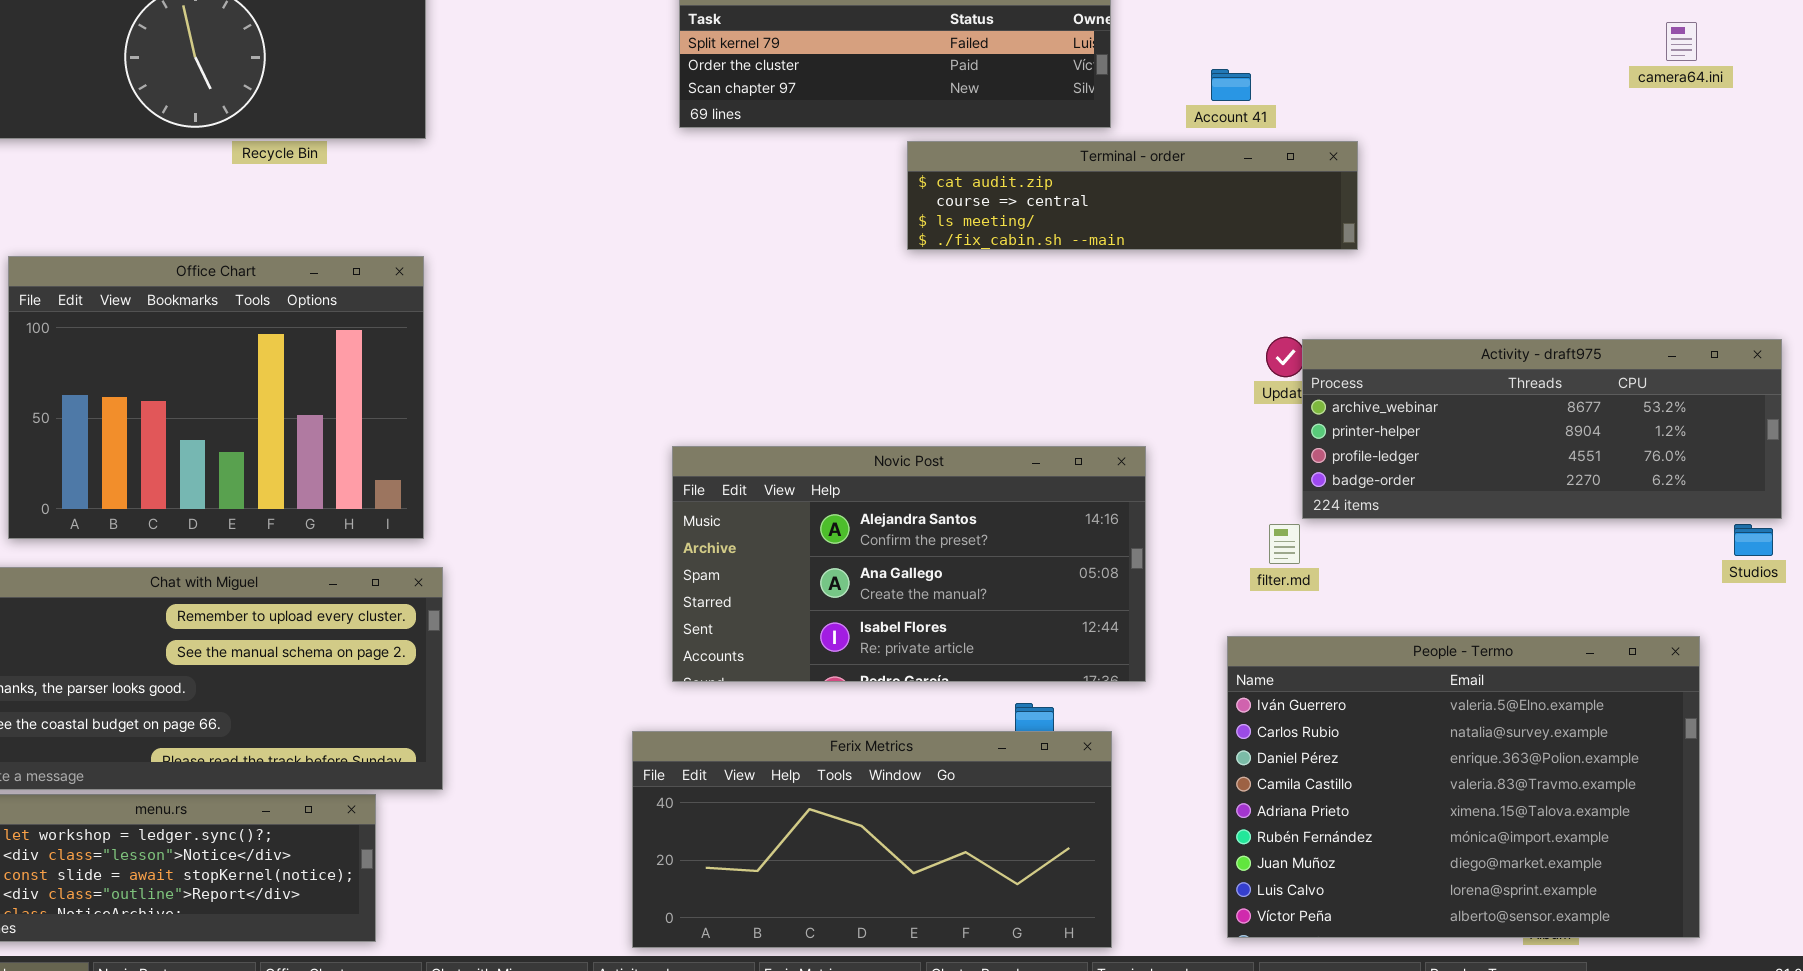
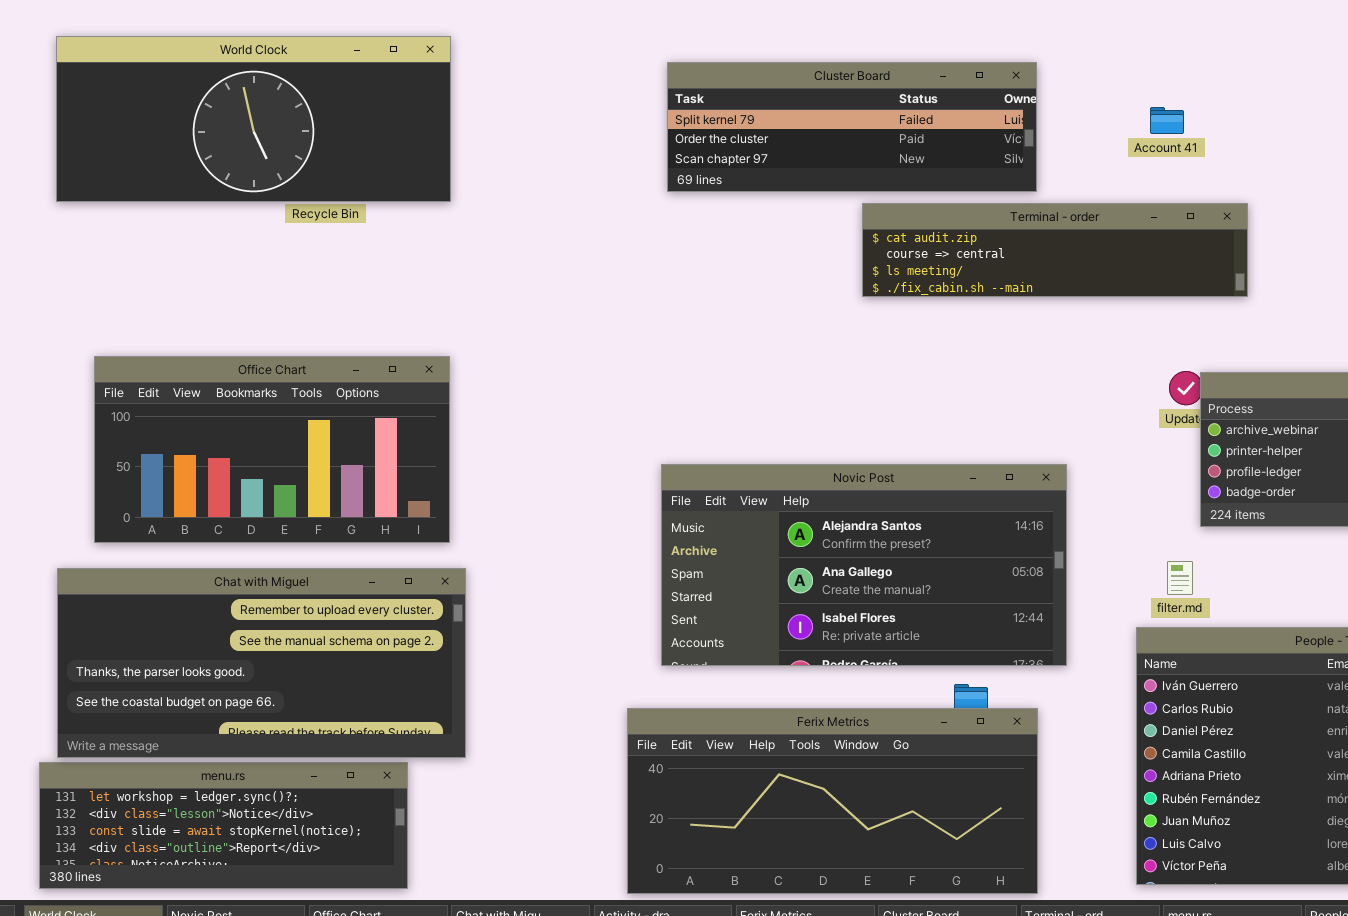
Account 41: [1211,69,1251,101] -> [1150,107,1184,134], moved
Office Chart: [8,256,424,539] -> [94,356,450,543], resized
filter.md: [1269,524,1300,564] -> [1167,561,1193,595], moved

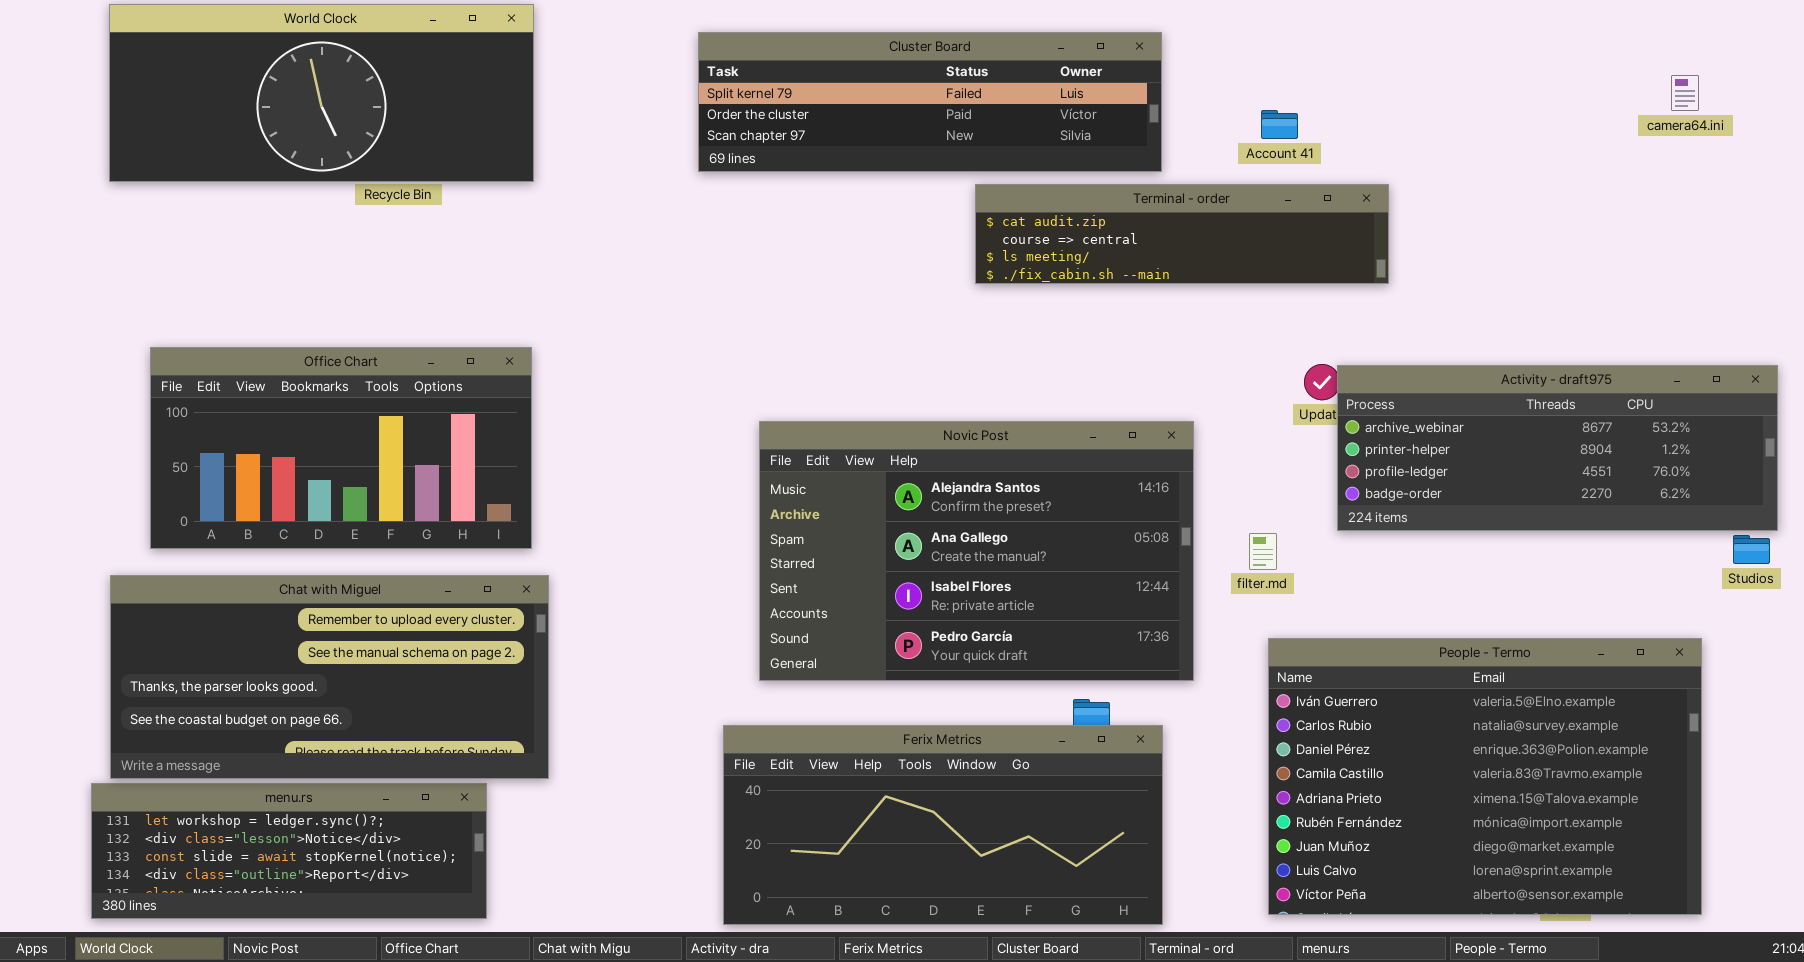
Cluster Board: [667,62,1037,192] -> [698,32,1162,172], resized
Account 41: [1150,107,1184,134] -> [1261,110,1298,139], moved
Novic Post: [661,464,1067,666] -> [759,421,1194,681], resized
filter.md: [1167,561,1193,595] -> [1249,533,1277,570], moved

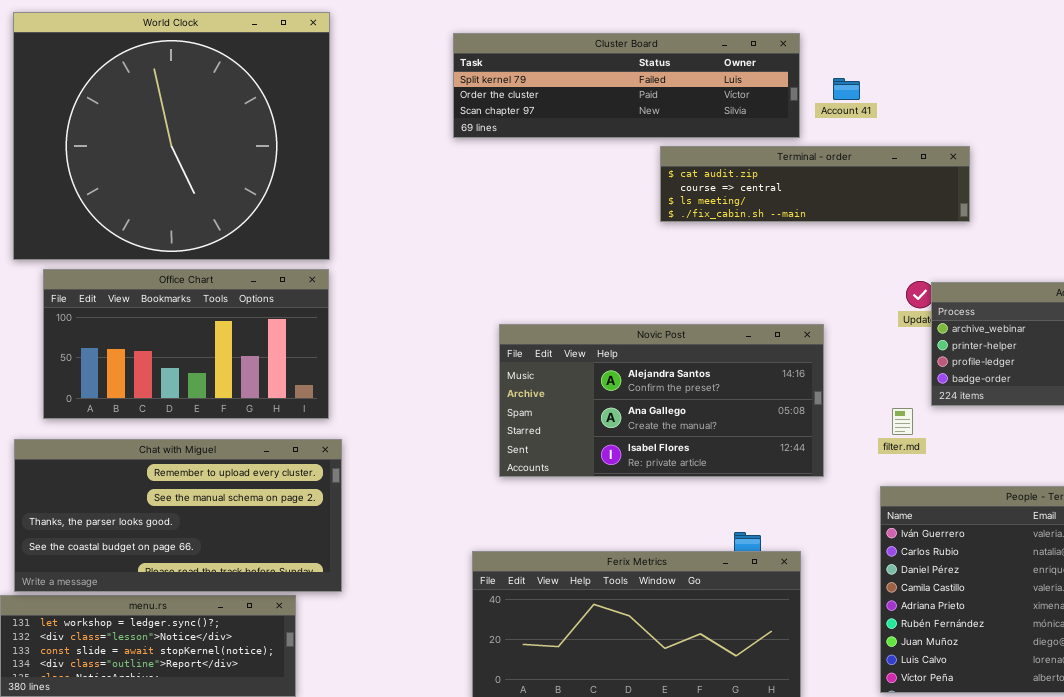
World Clock: [109,4,534,182] -> [13,12,330,260], resized
Account 41: [1261,110,1298,139] -> [833,78,860,100], moved
Novic Post: [759,421,1194,681] -> [499,324,824,477], resized
filter.md: [1249,533,1277,570] -> [892,408,913,435], moved

